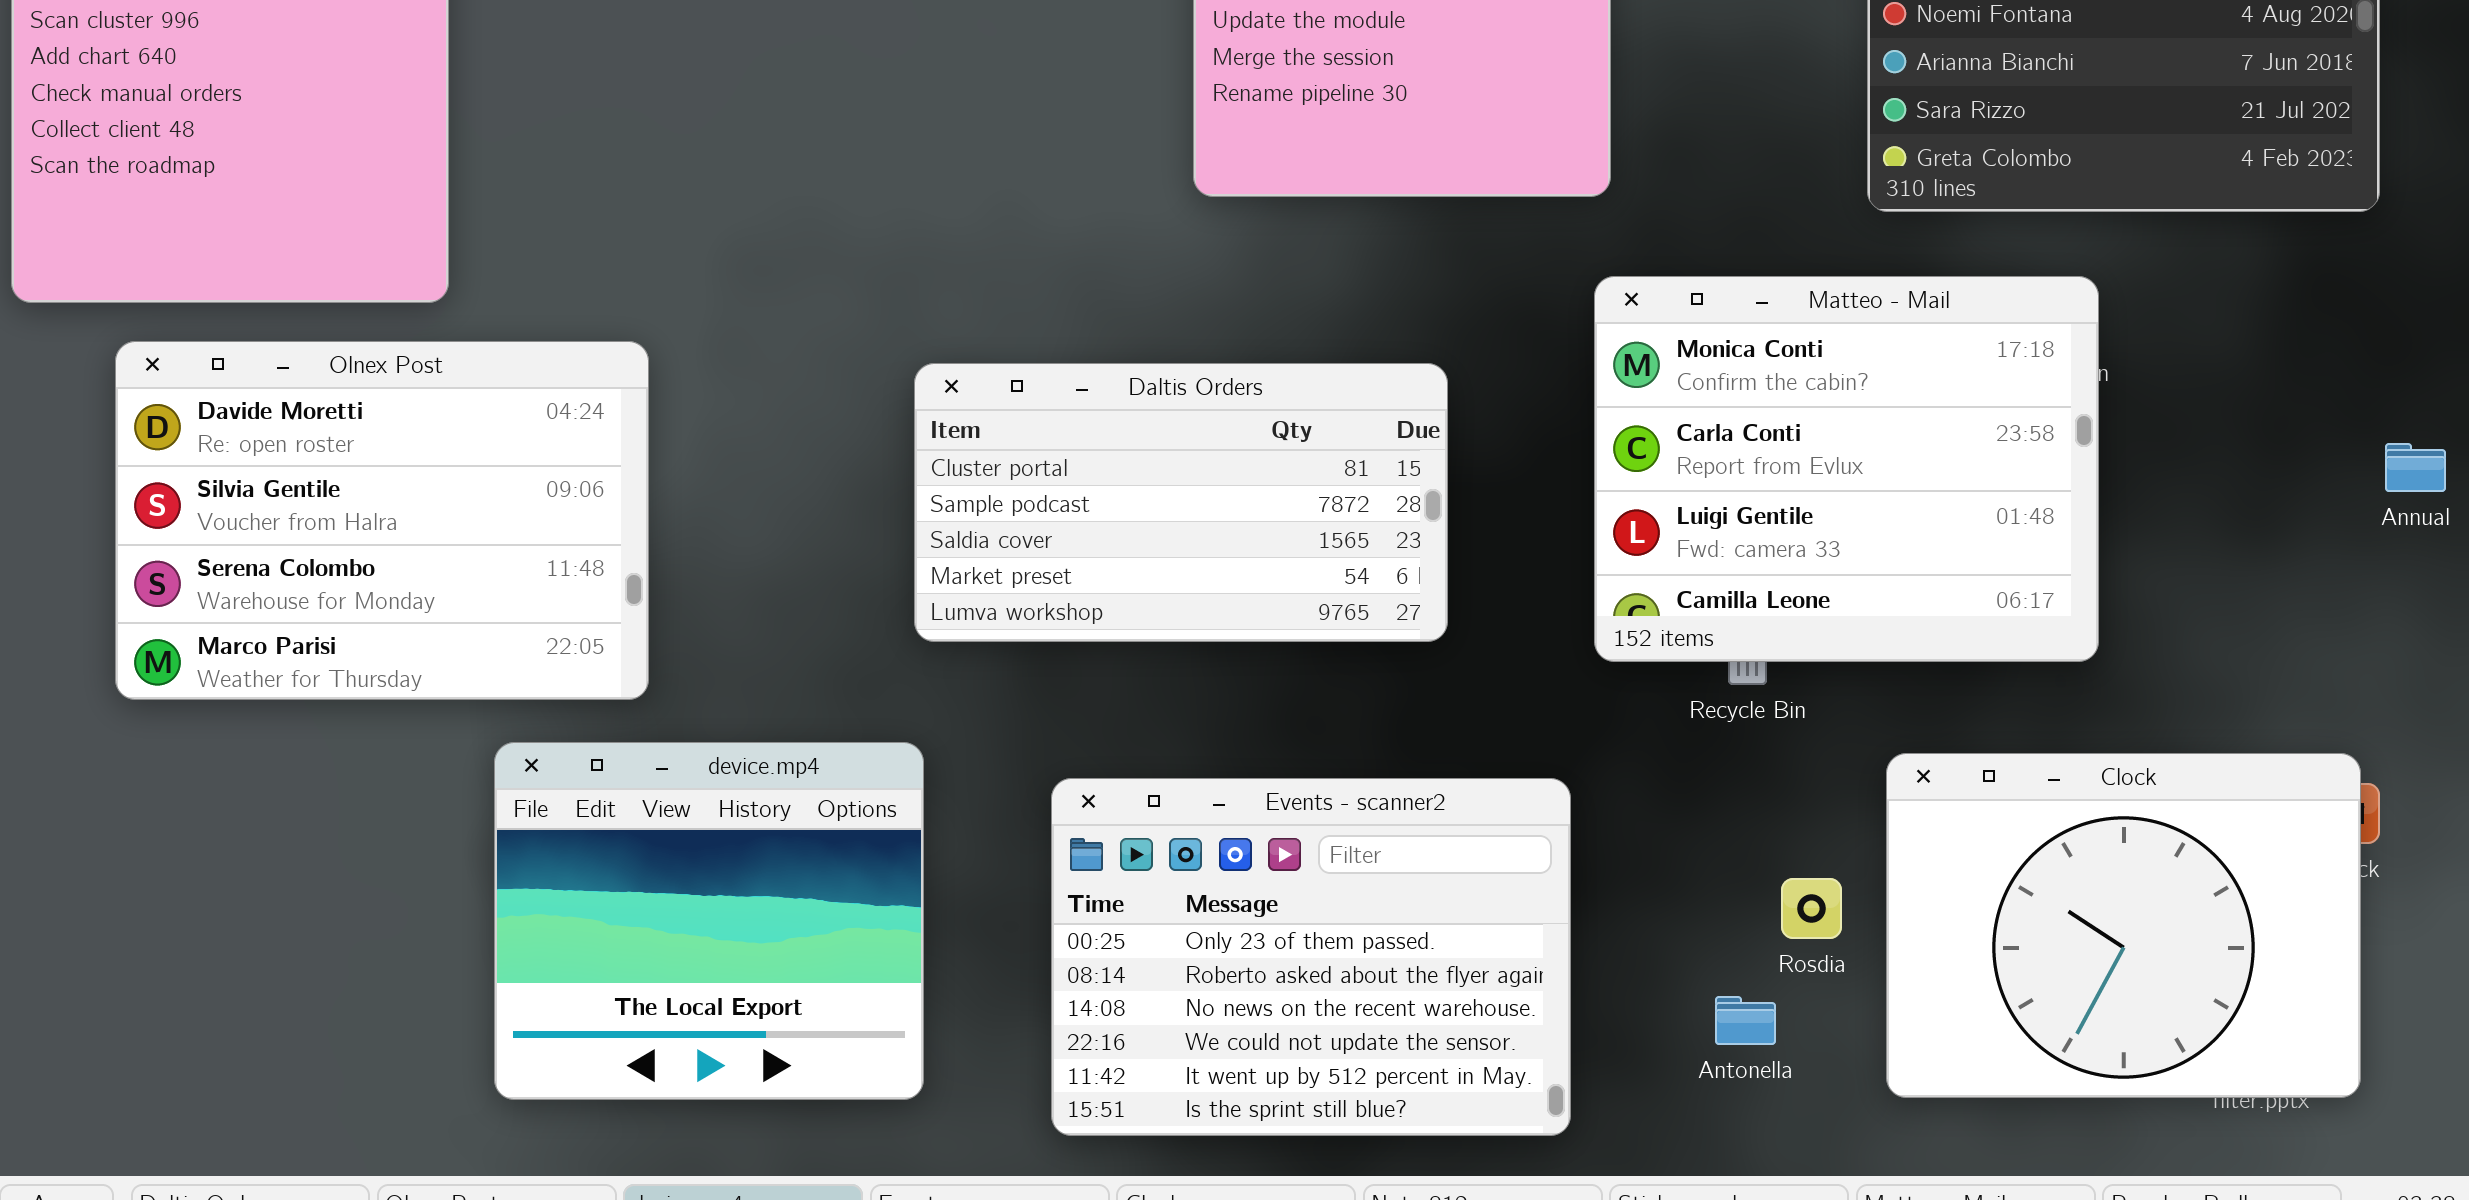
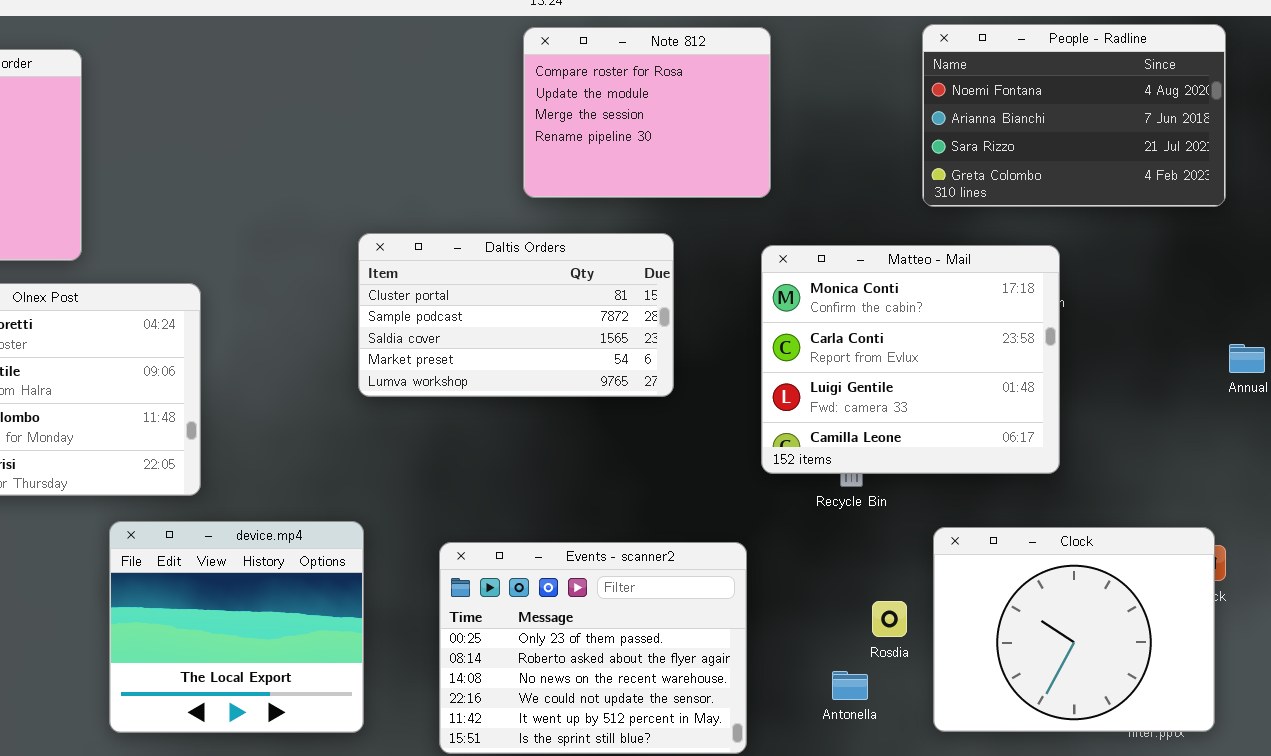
Daltis Orders: [914,363,1448,642] -> [358,233,674,397], moved

